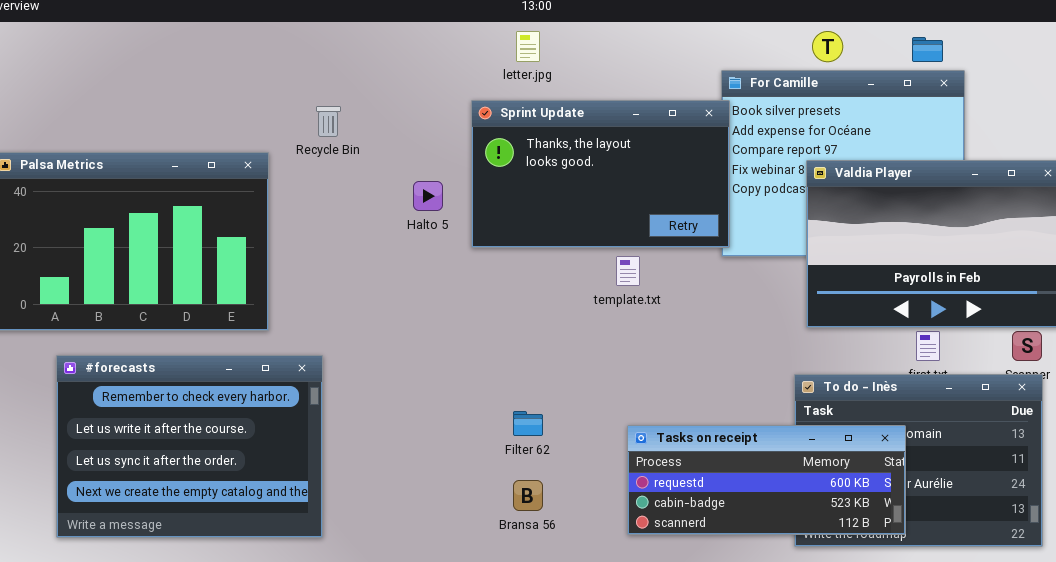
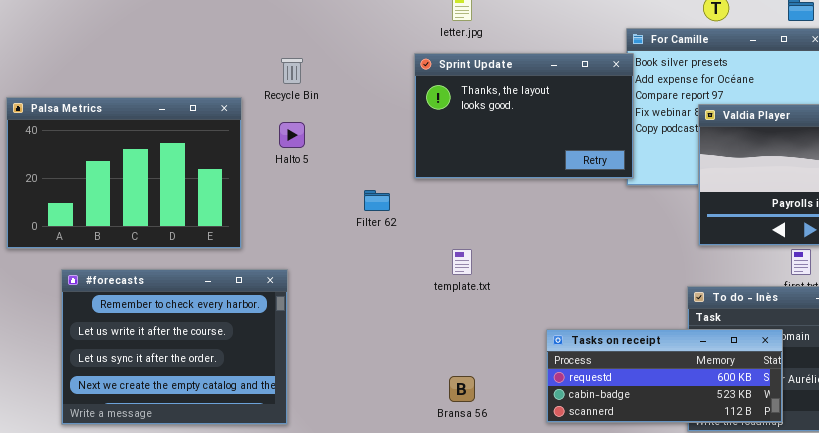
Halto 5: [413,181,443,211] -> [279,122,305,148], moved
template.txt: [616,256,640,286] -> [452,249,472,275], moved
Filter 62: [513,411,543,436] -> [364,190,390,211], moved

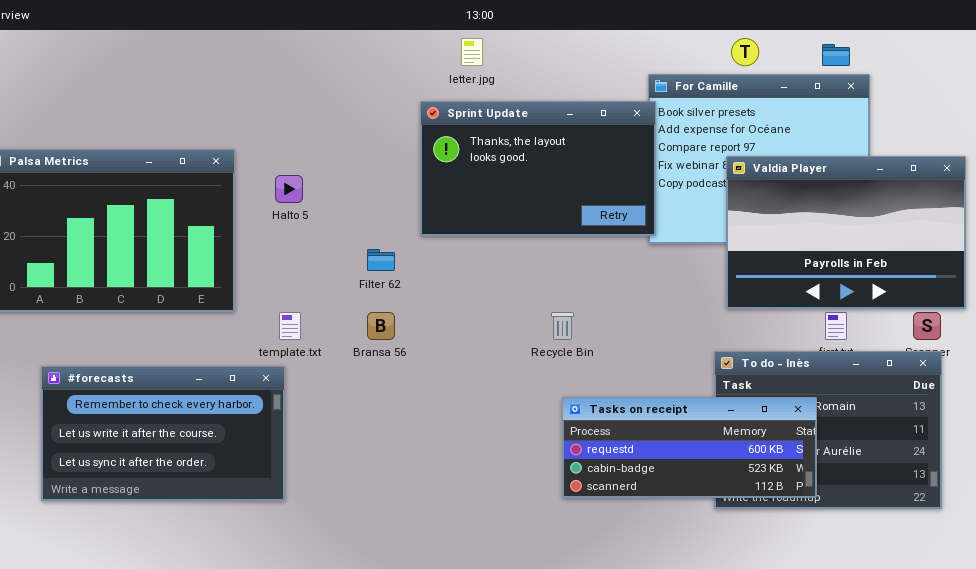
Recycle Bin: [281,58,303,84] -> [551,312,574,340], moved
template.txt: [452,249,472,275] -> [279,312,301,340], moved
#forecasts: [61,269,288,425] -> [41,366,285,501], resized
Bransa 56: [449,376,475,402] -> [367,312,395,340], moved

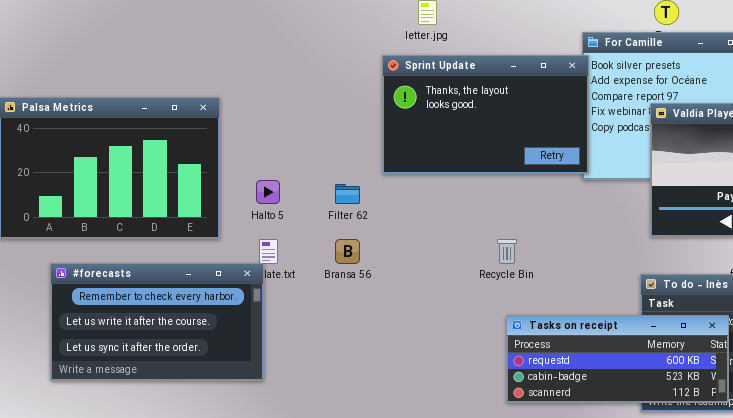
Halto 5: [275,175,303,203] -> [256,180,280,204], moved
#forecasts: [41,366,285,501] -> [50,263,264,381], moved

